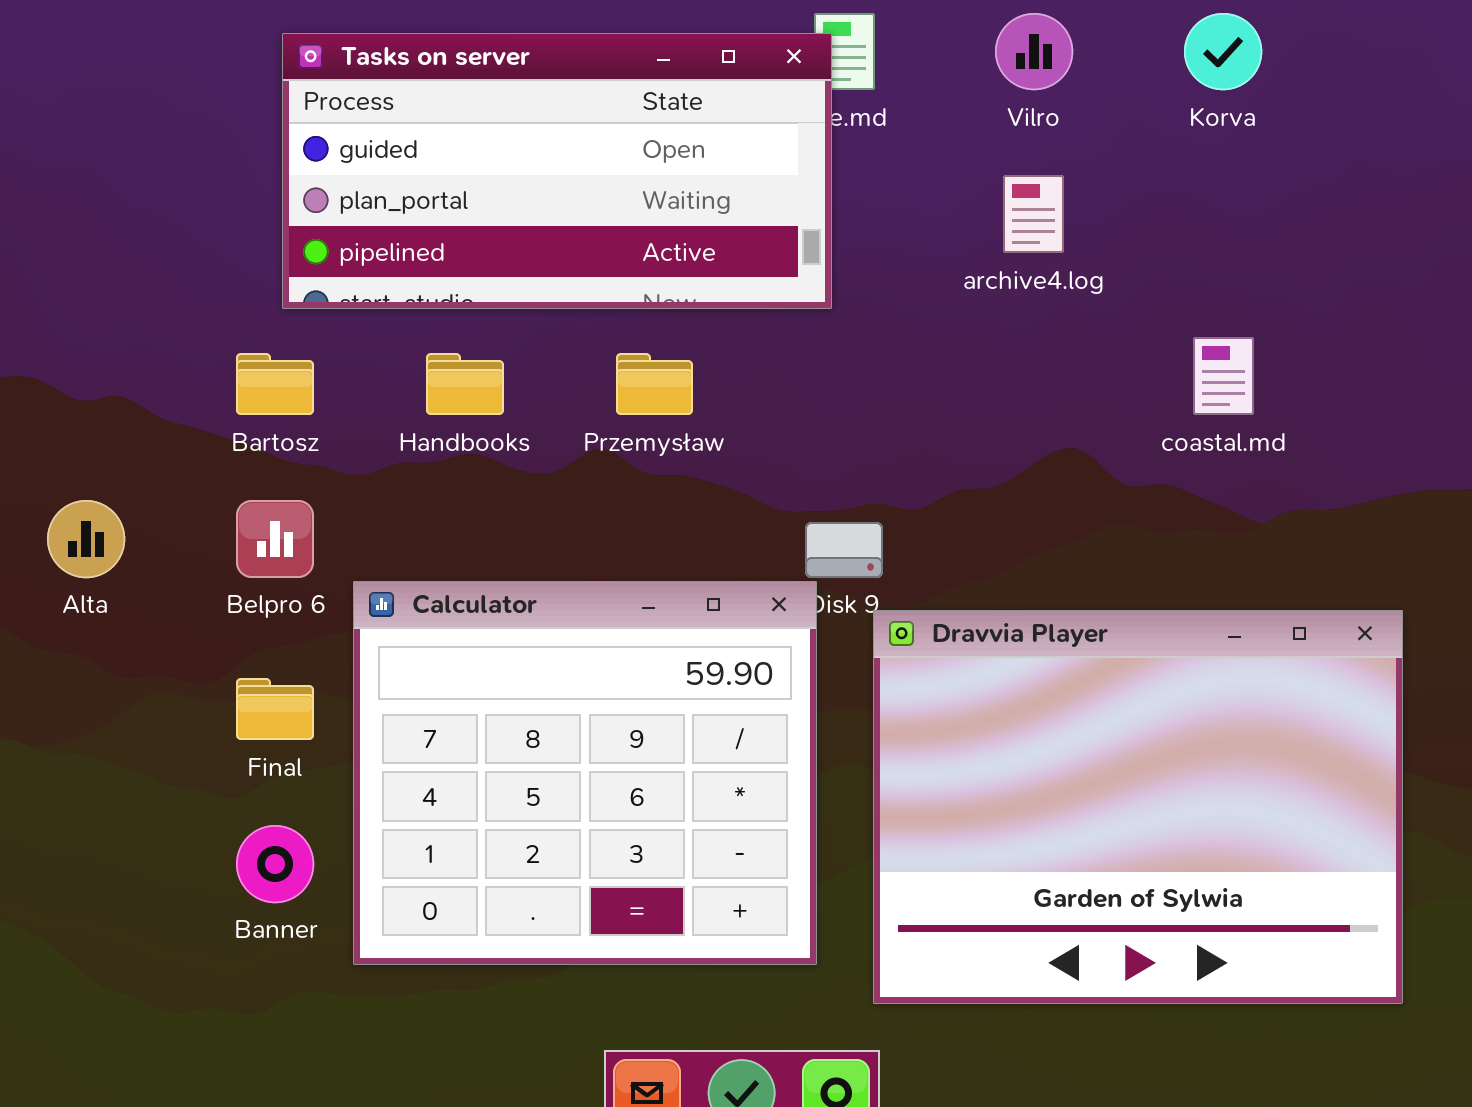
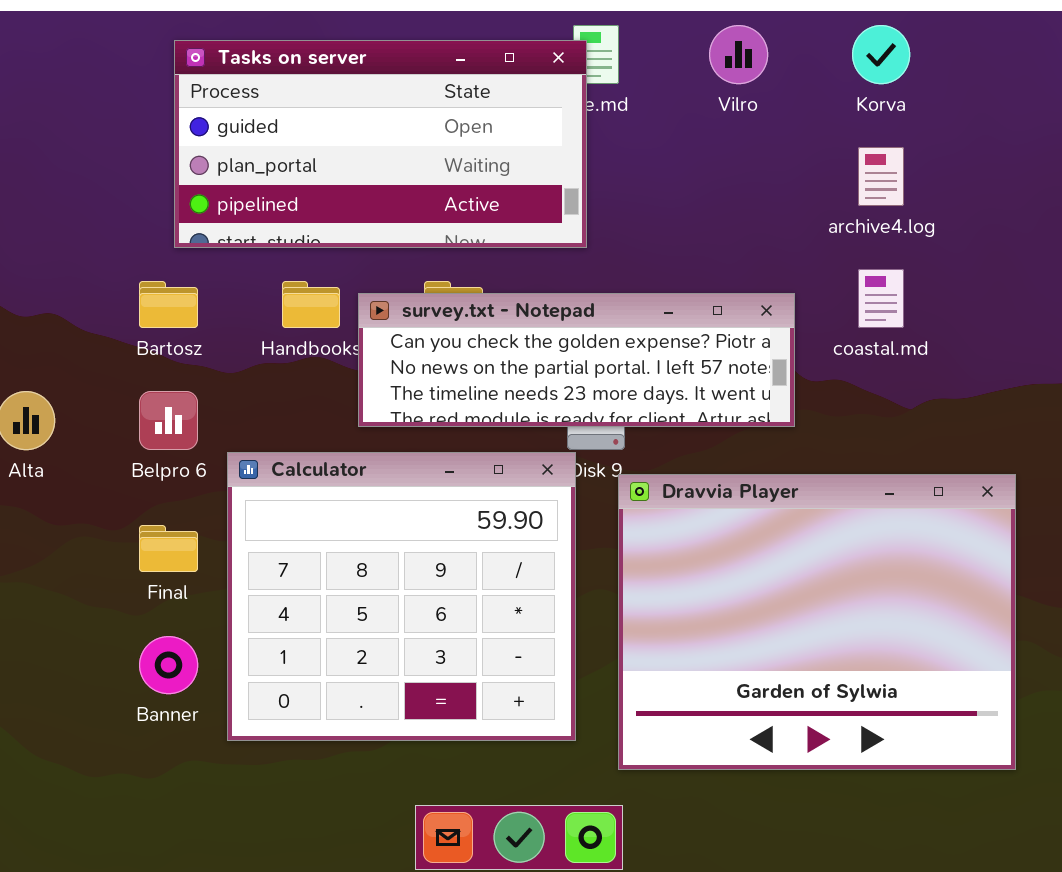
archive4.log: [1003,175,1064,253] -> [858,147,904,206], moved
survey.txt - Notepad: none -> [358,293,795,427], opened

